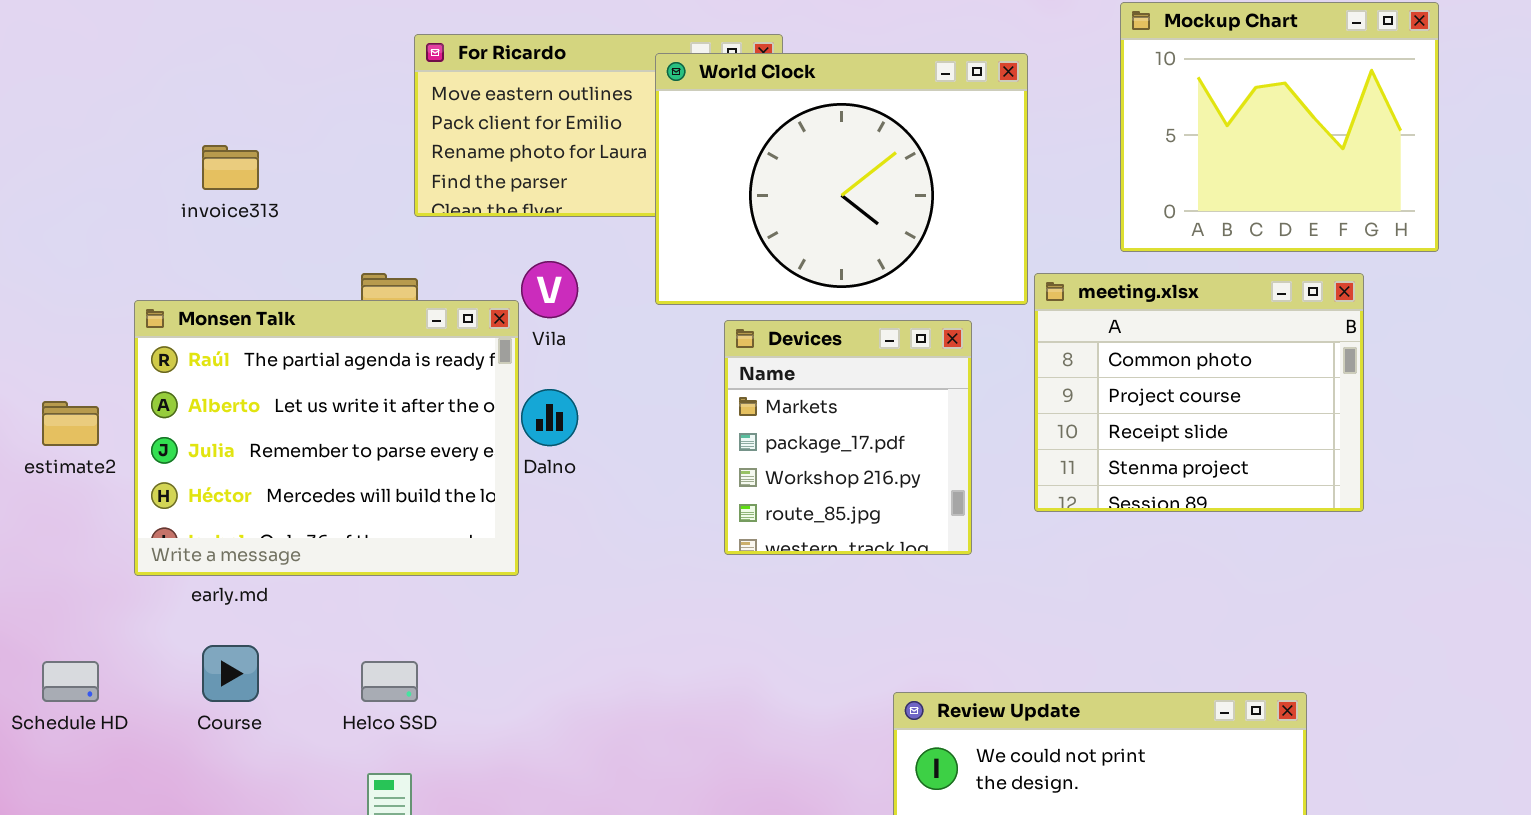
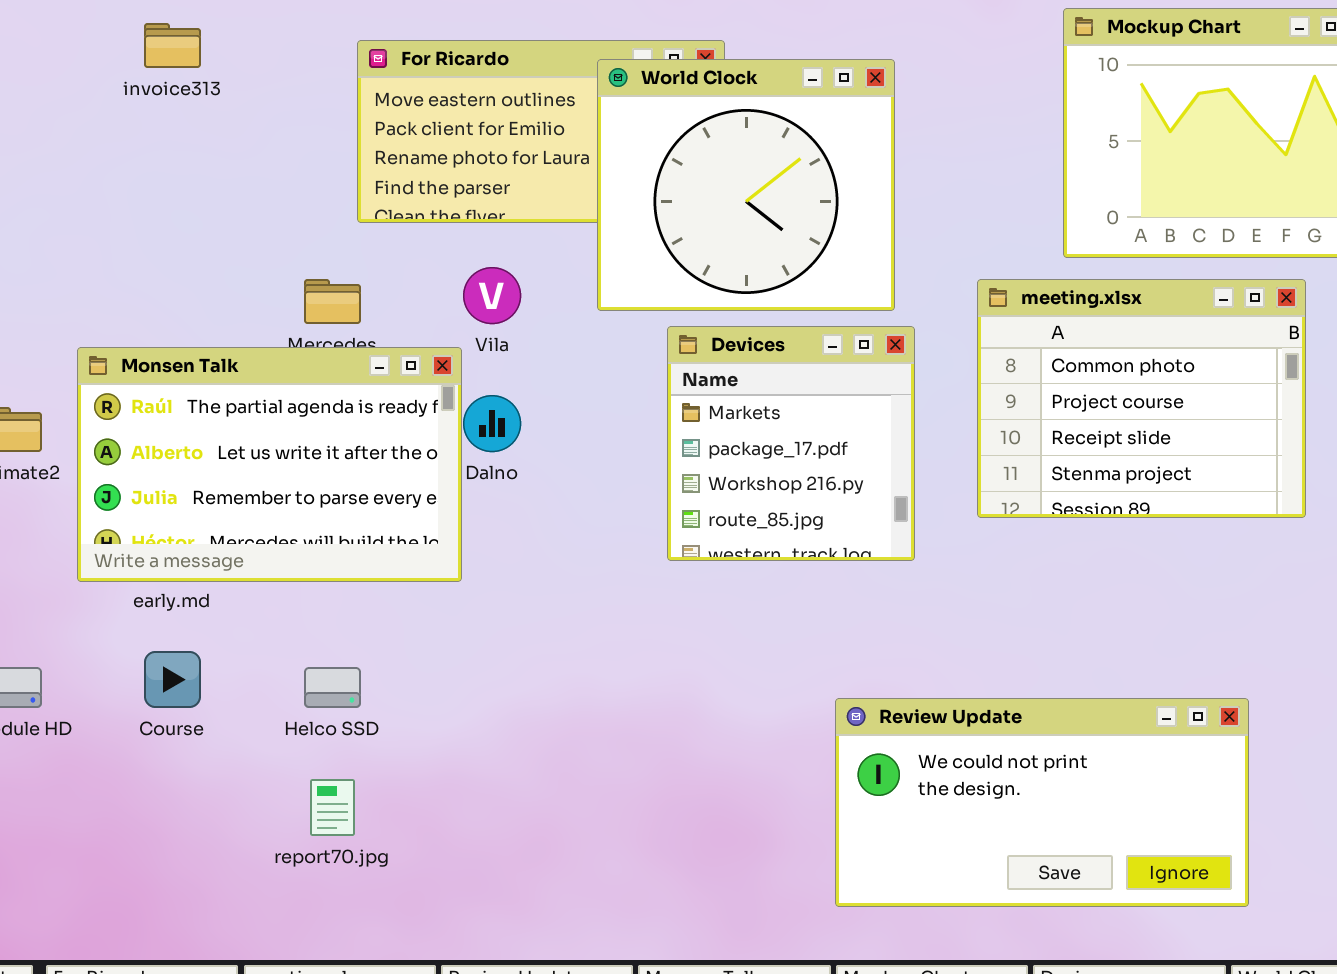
World Clock: [655,53,1028,305] -> [597,59,895,311], resized
invoice313: [202,145,259,190] -> [144,23,201,68], moved
Monsen Talk: [134,300,519,576] -> [77,347,462,582], resized

